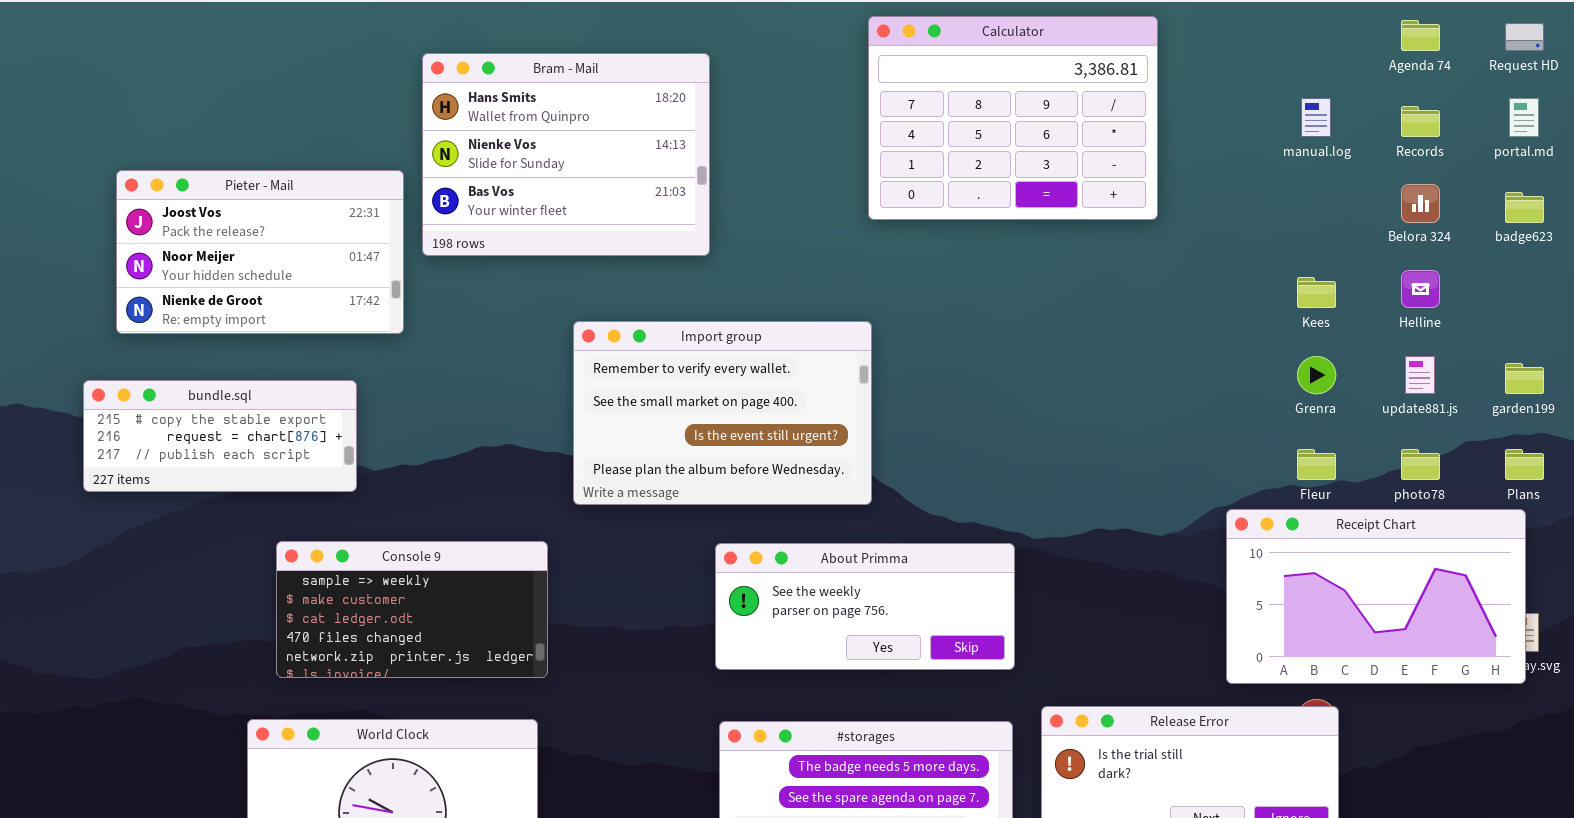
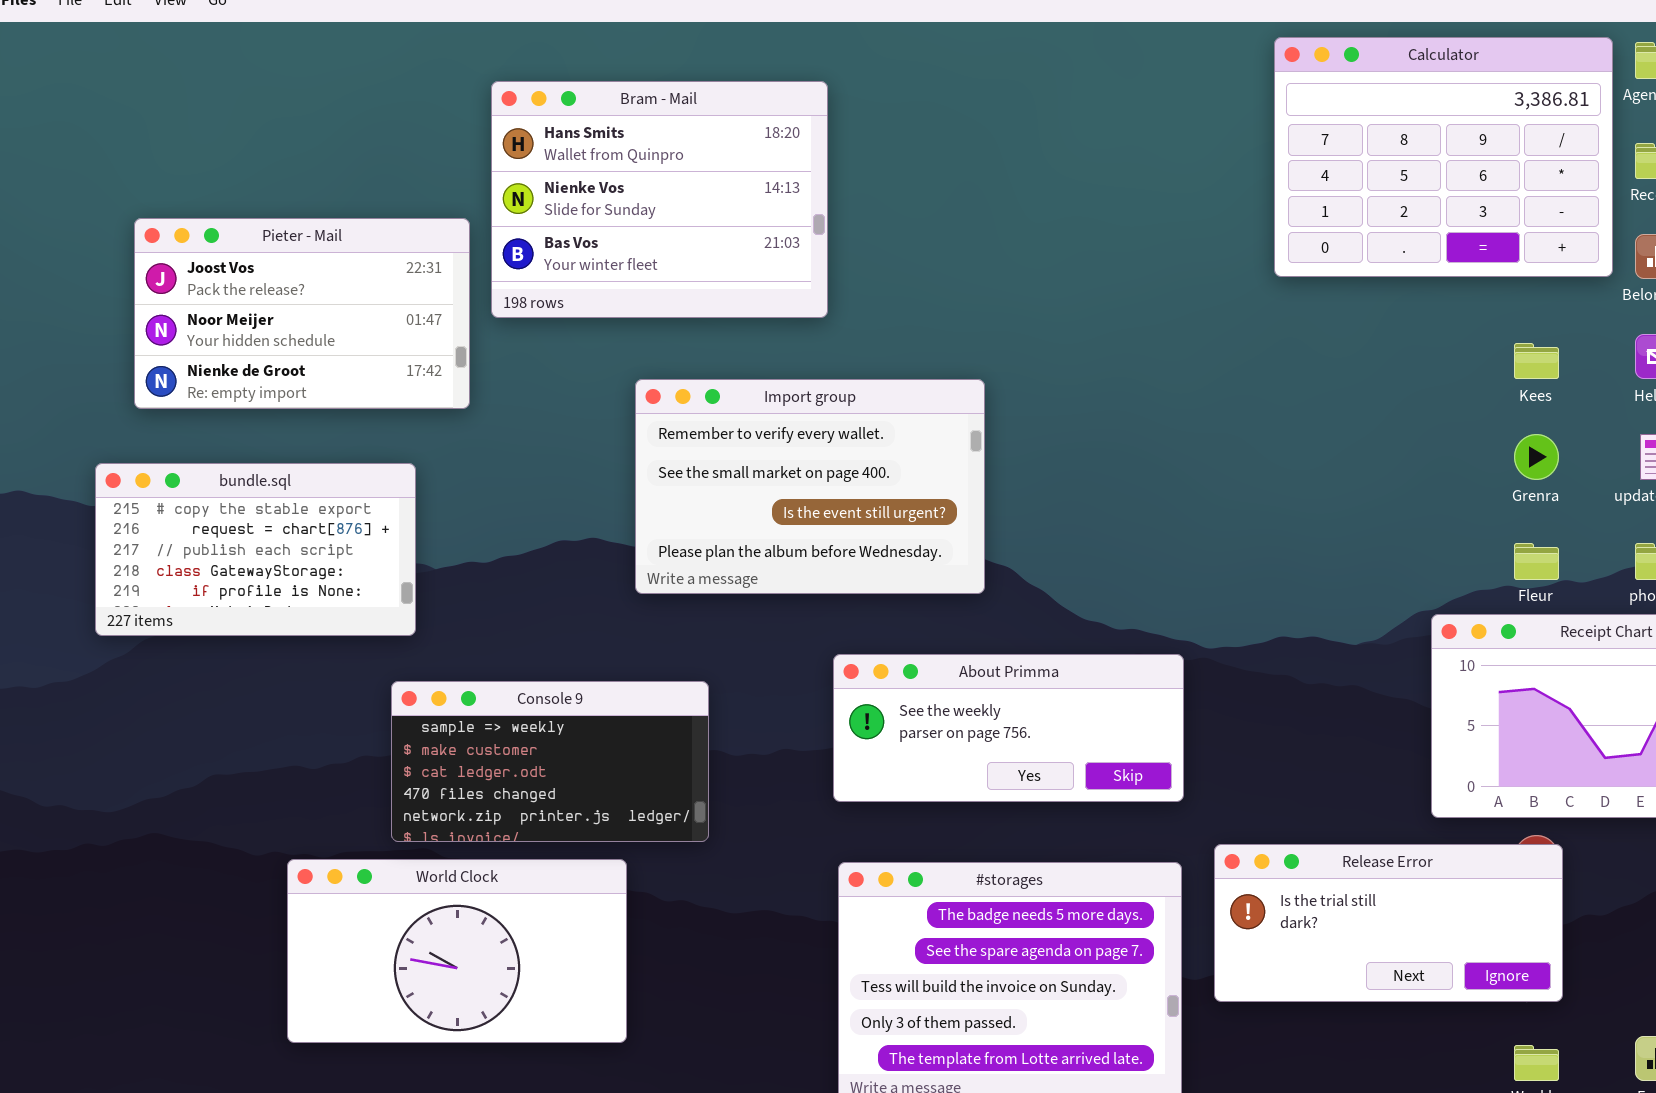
Calculator: [868,16,1158,220] -> [1274,37,1613,277], moved
Import group: [573,321,872,505] -> [635,379,985,594], moved
bundle.sql: [83,380,357,492] -> [95,463,416,636], resized
Console 9: [276,541,548,678] -> [391,681,709,842], moved

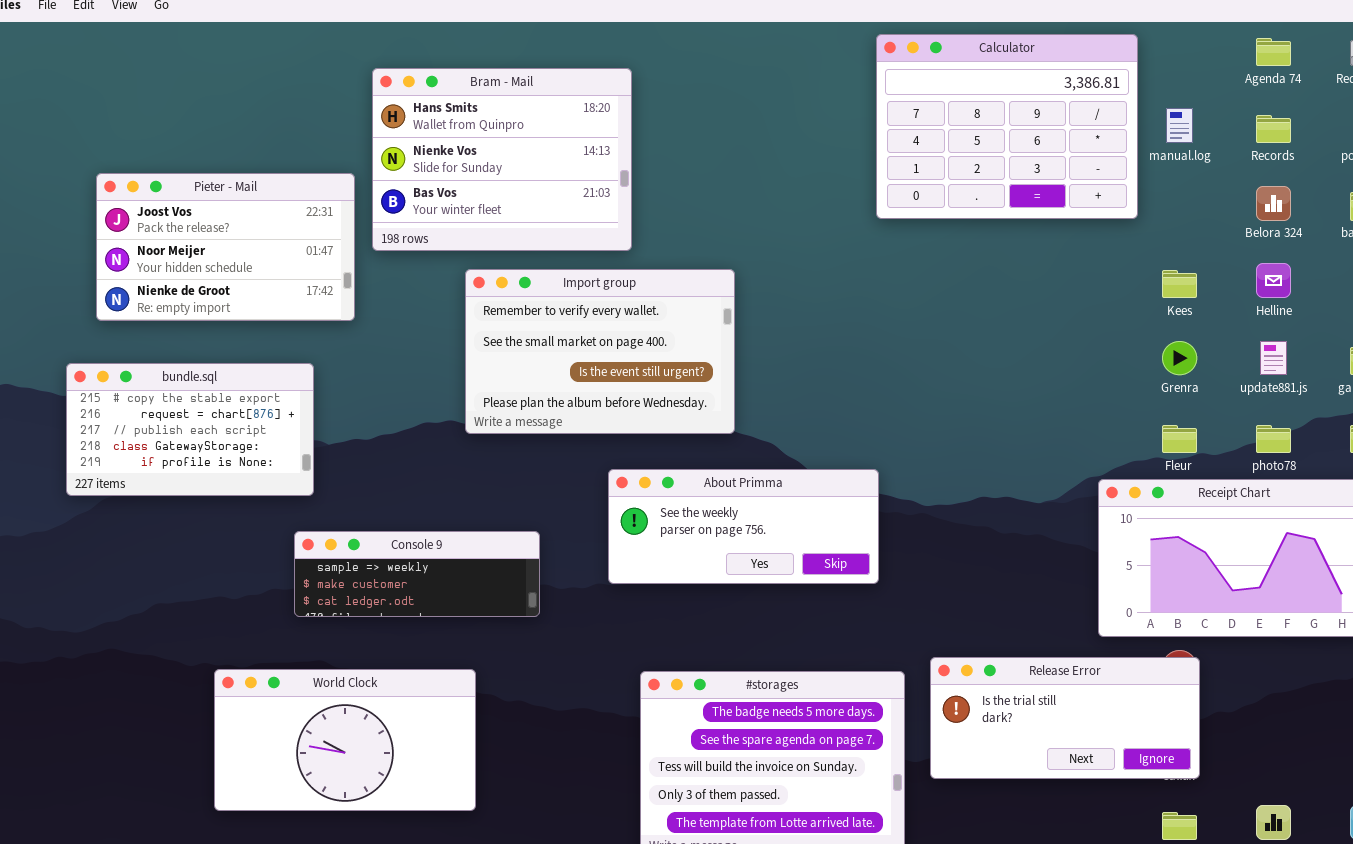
Calculator: [1274,37,1613,277] -> [876,34,1138,219], moved
Import group: [635,379,985,594] -> [465,269,735,434], moved
About Primma: [833,654,1184,802] -> [608,469,879,584], moved
Console 9: [391,681,709,842] -> [294,531,540,617], resized

